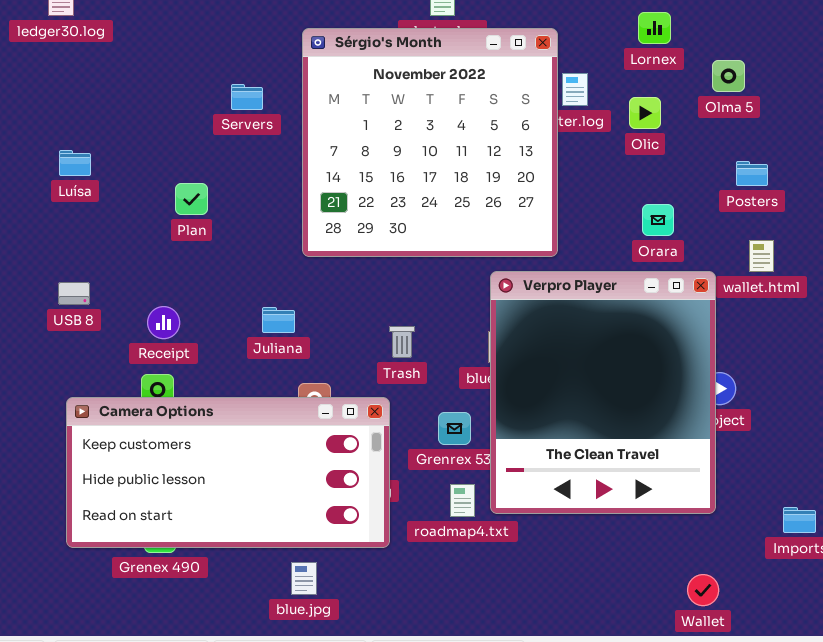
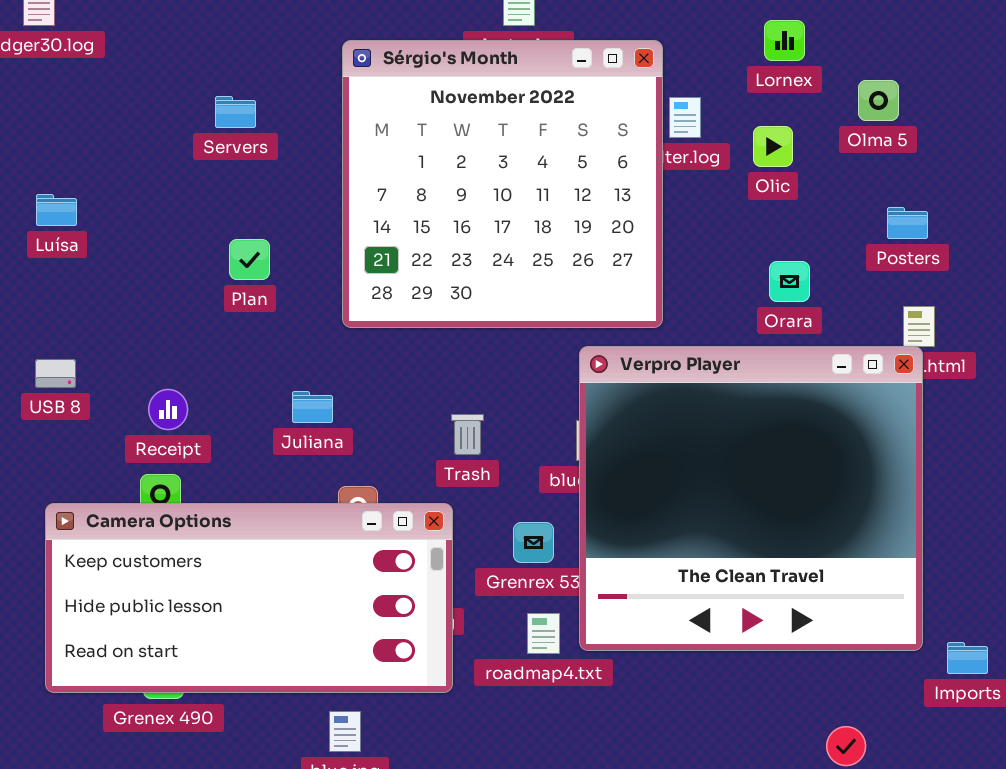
Servers: [231,84,263,110] -> [215,96,256,128], moved
Plan: [175,183,208,215] -> [229,239,270,280], moved
Verpro Player: [490,271,716,514] -> [579,346,923,651], resized

